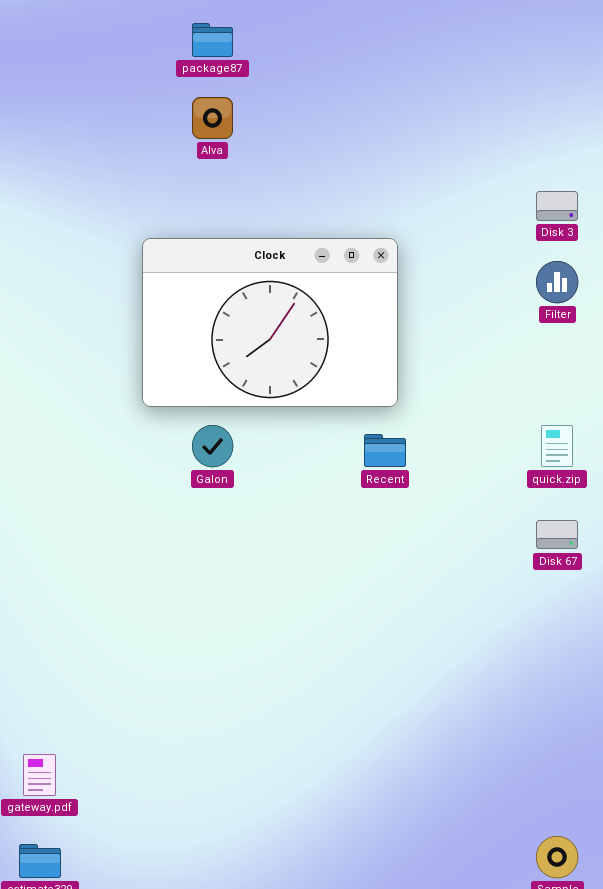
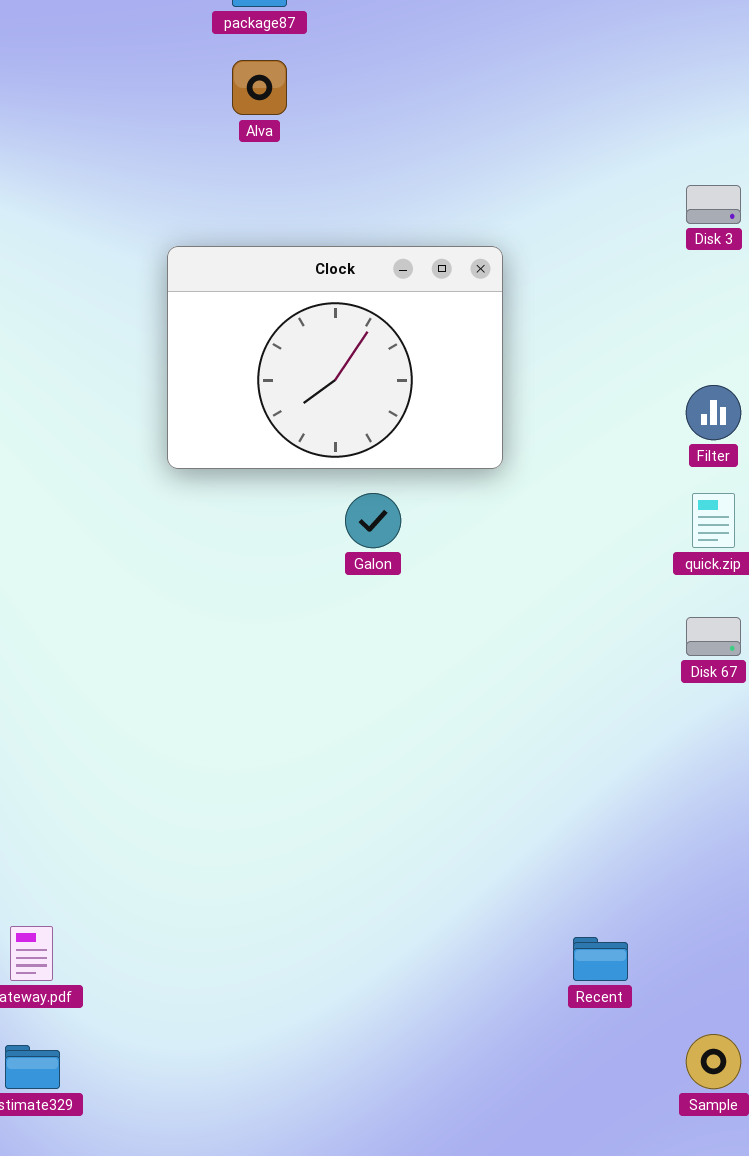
Filter: [536,261,578,303] -> [686,385,741,440], moved
Galon: [192,425,233,467] -> [345,493,401,548], moved
Recent: [364,434,406,467] -> [573,937,628,981], moved

